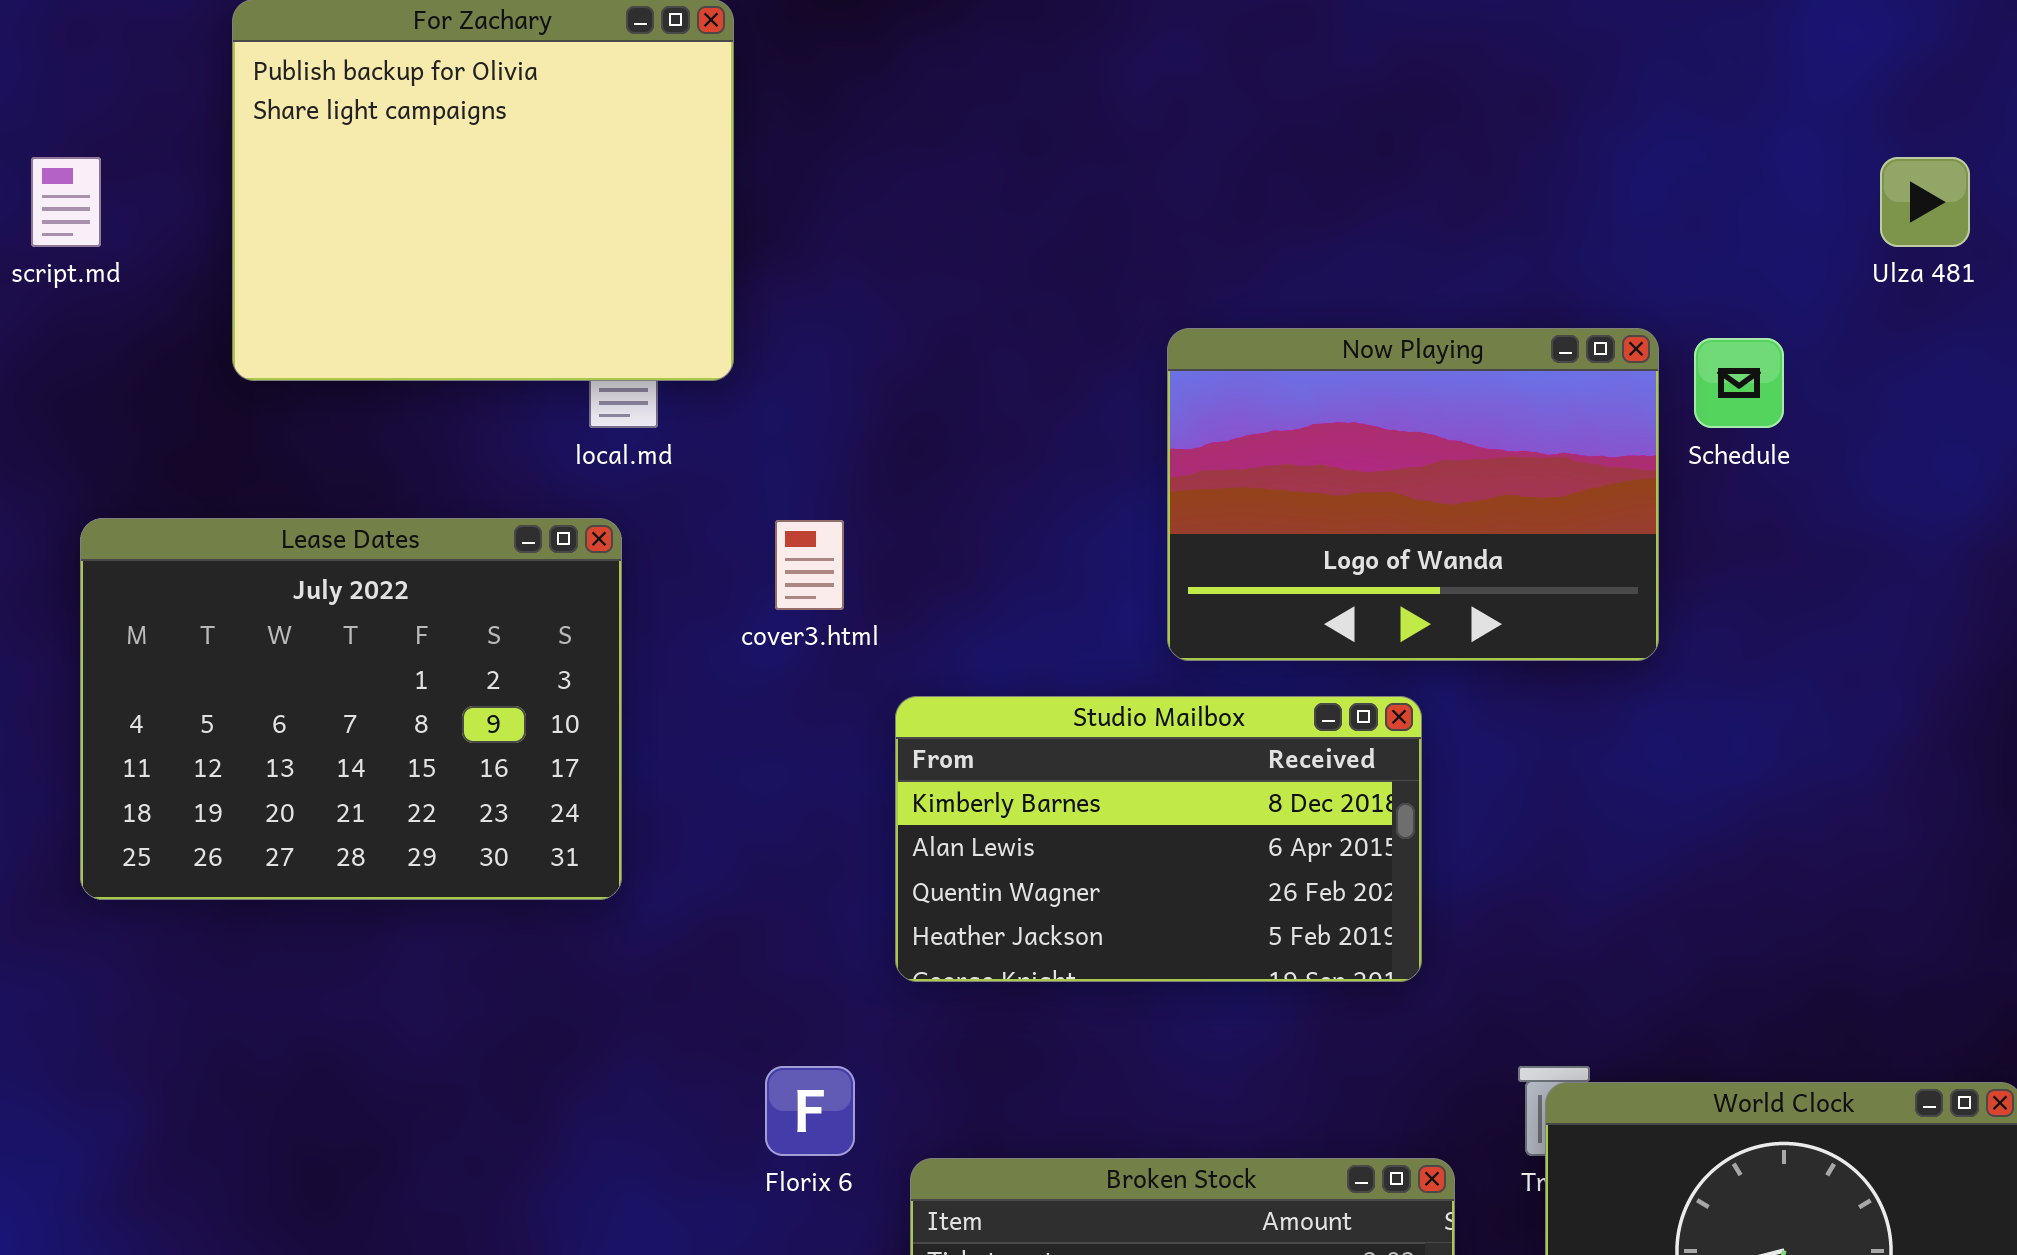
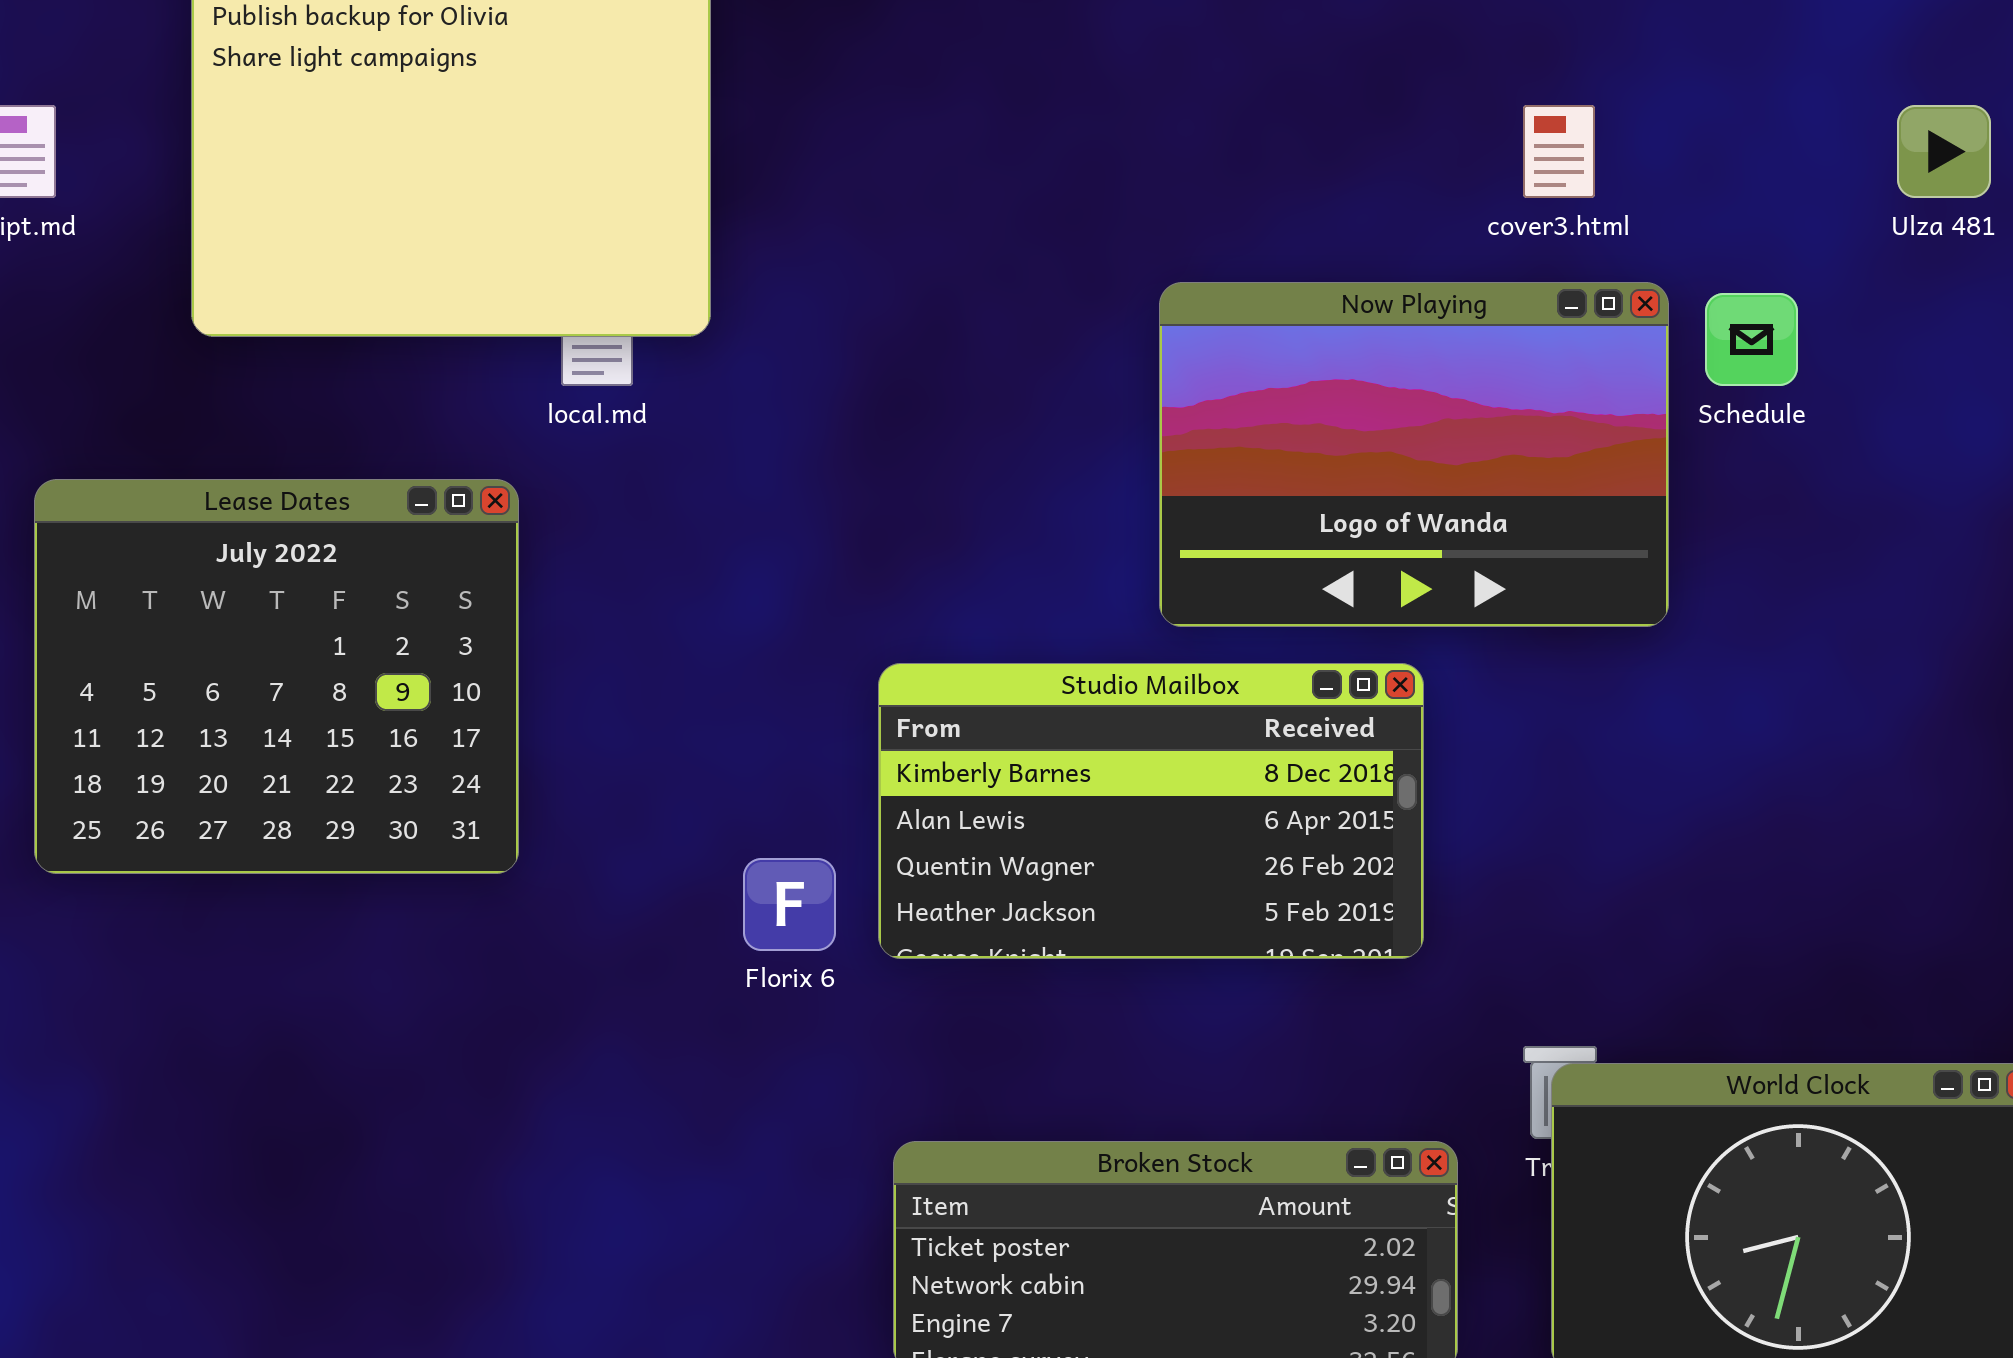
Lease Dates: [80,518,622,900] -> [34,479,519,874], resized
cover3.html: [775,520,844,610] -> [1523,105,1595,198], moved
Florix 6: [765,1066,855,1156] -> [743,858,836,951], moved

